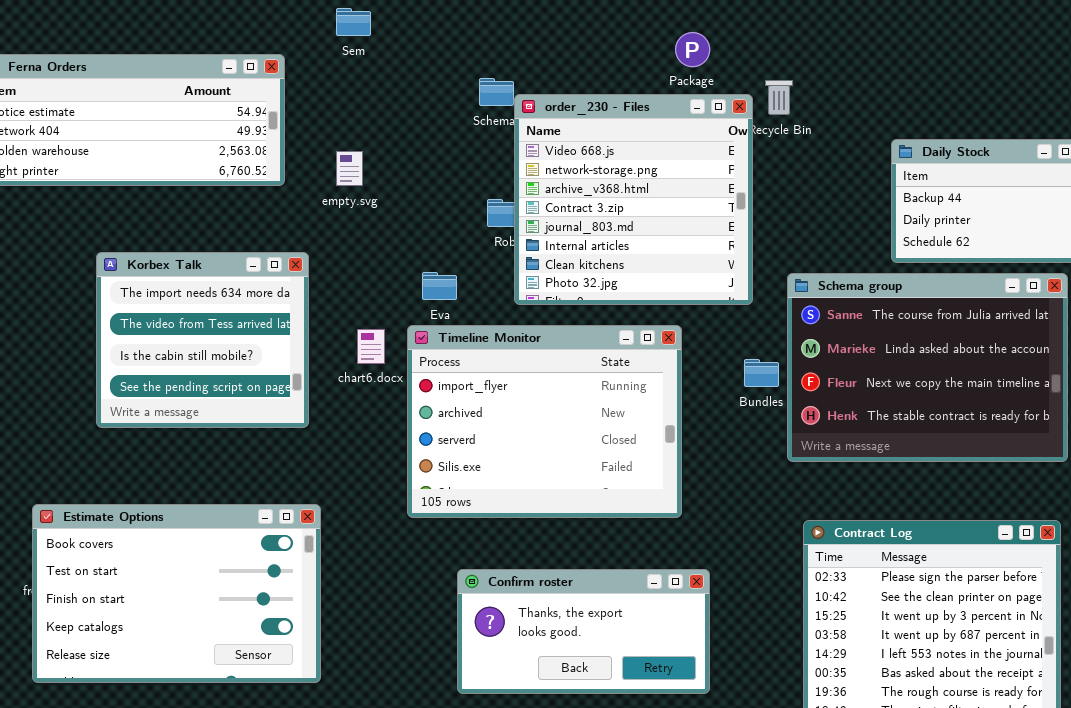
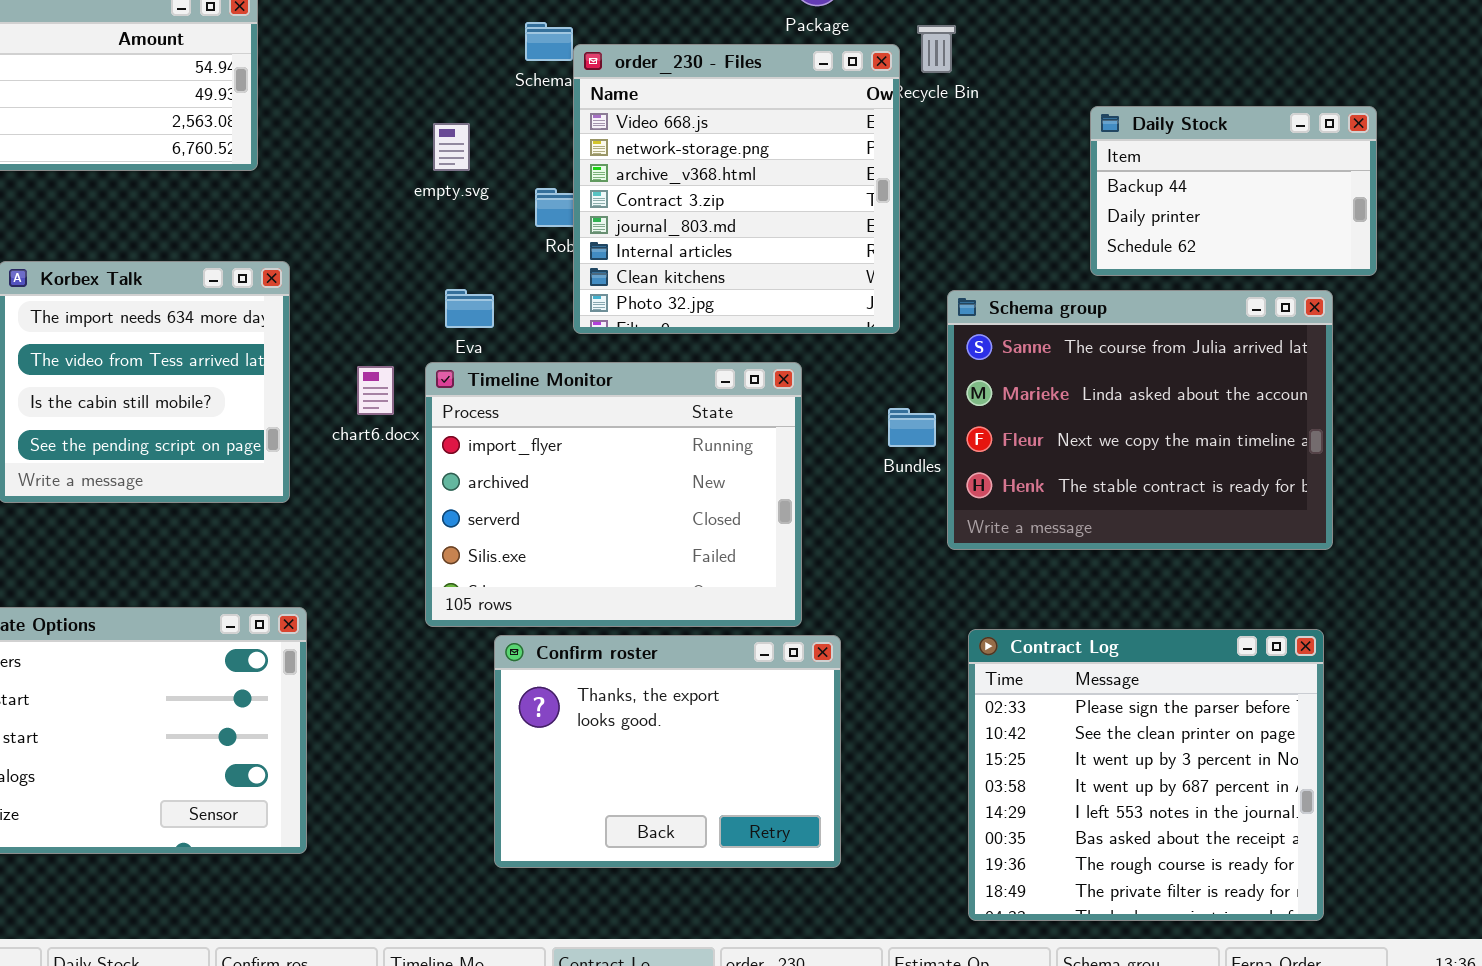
empty.svg: [336,151,363,186] -> [433,123,470,171], moved
Confirm roster: [457,569,710,694] -> [494,635,841,868], resized

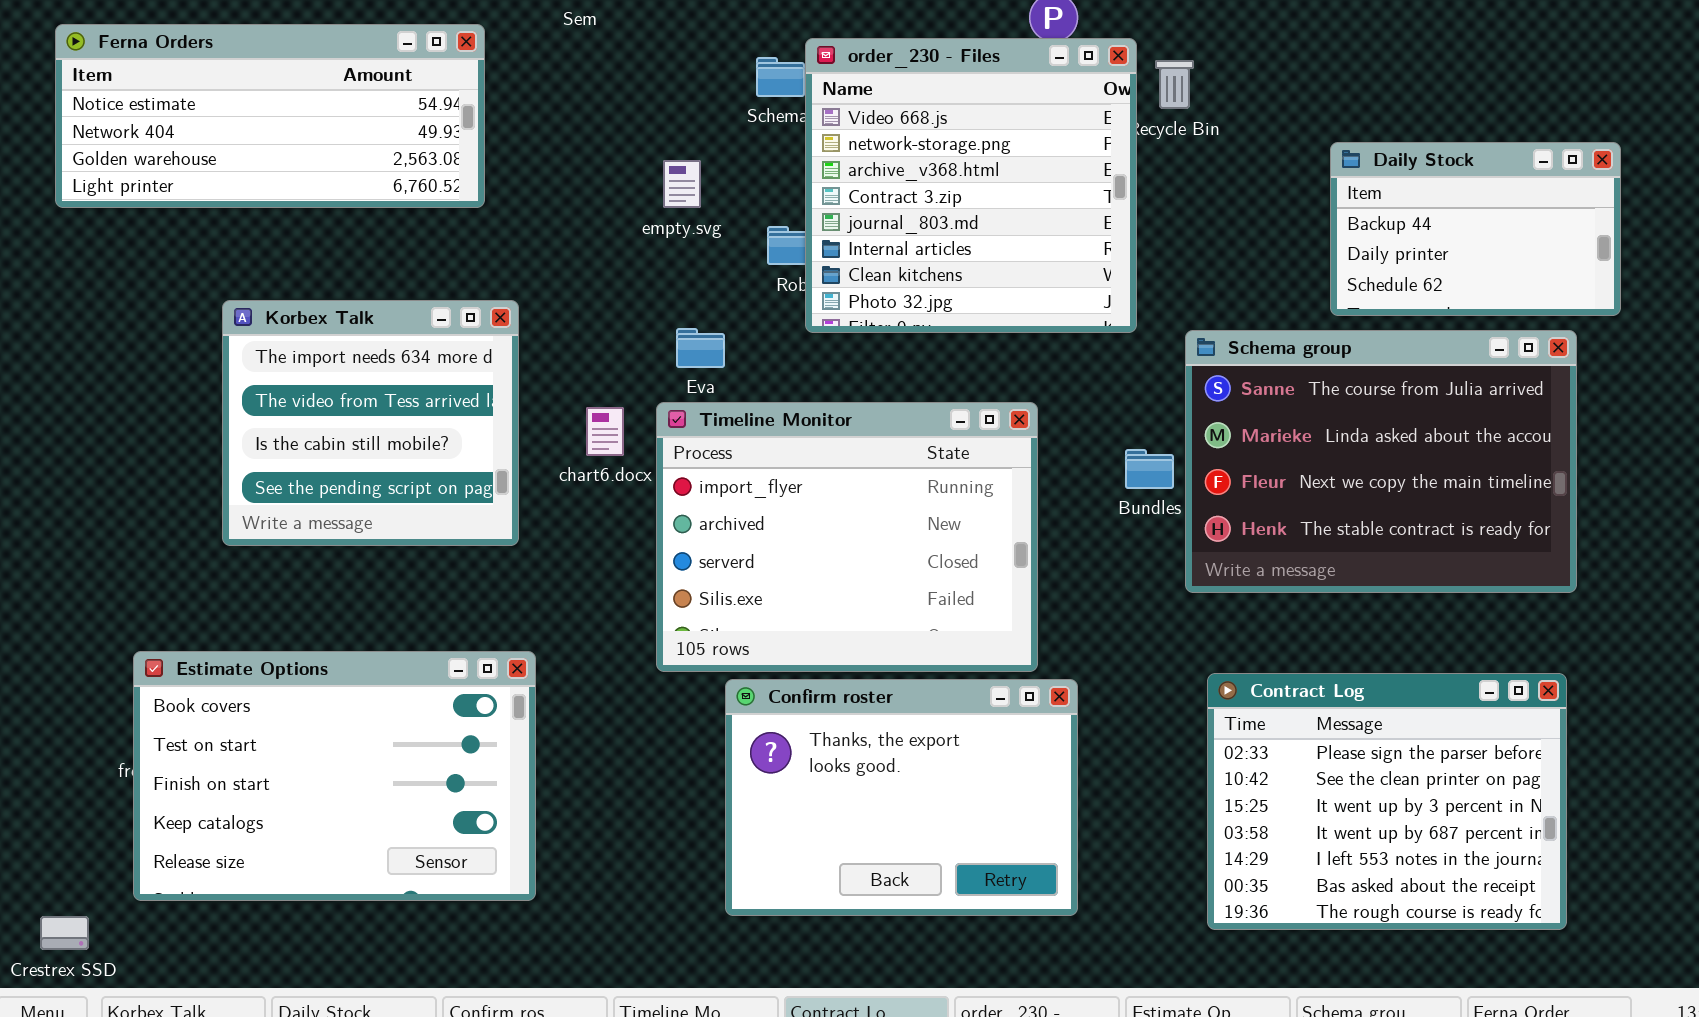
order_230 - Files: [573,44,900,334] -> [805,38,1137,333], moved
Contract Log: [968,629,1324,921] -> [1207,673,1567,930], resized

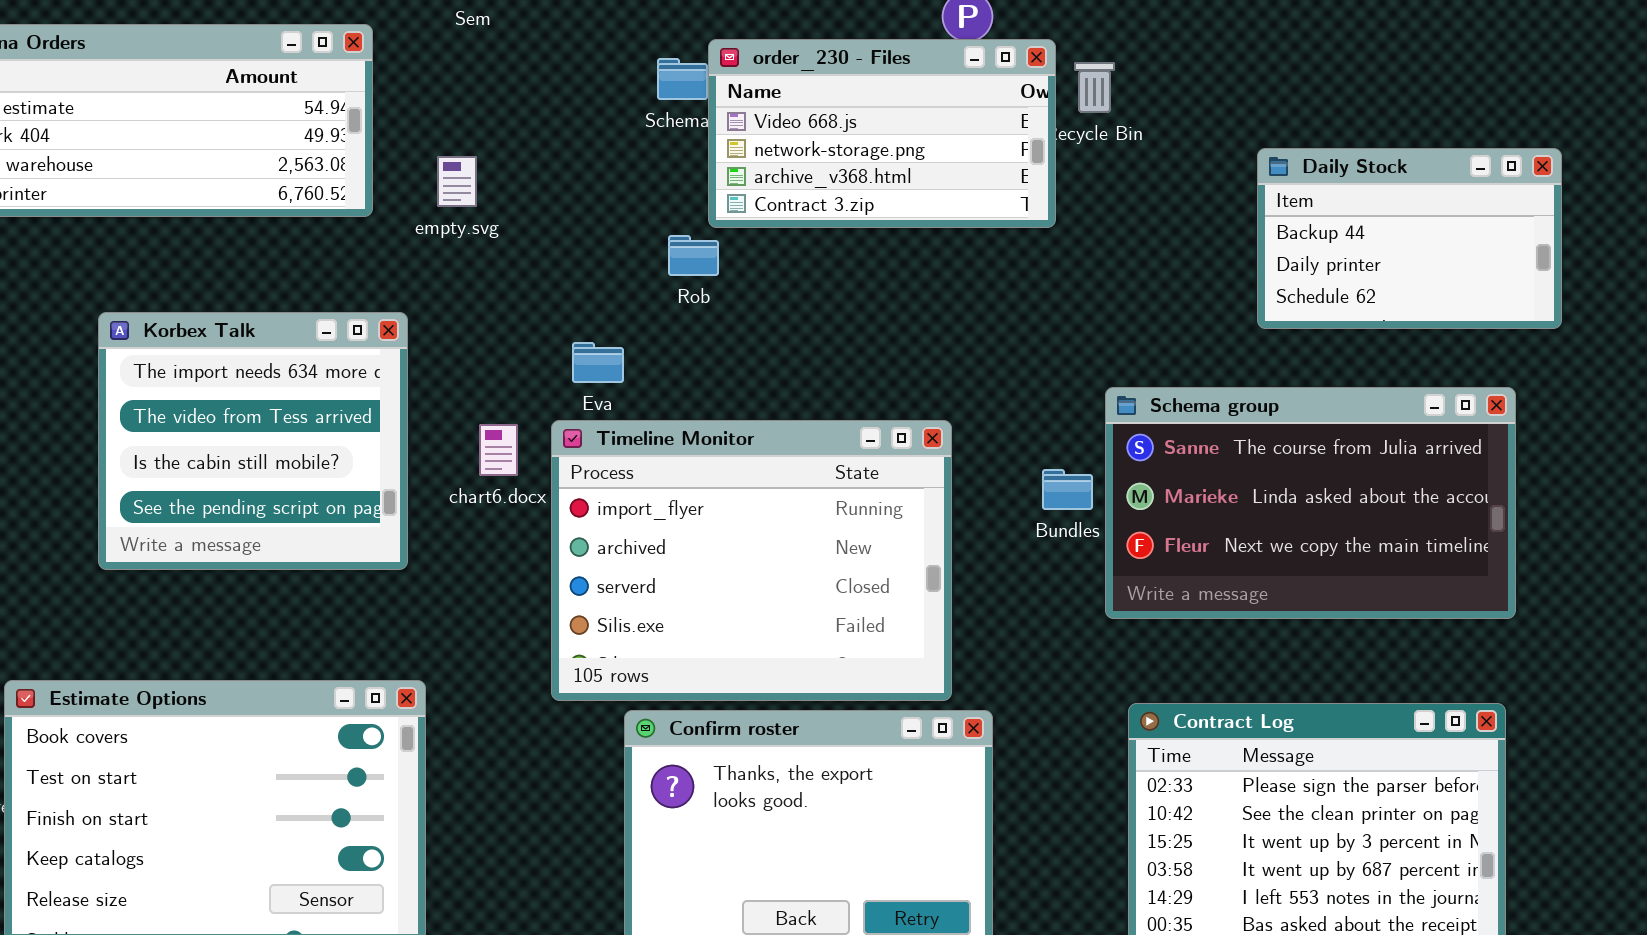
order_230 - Files: [805,38,1137,333] -> [708,39,1056,228], resized
empty.svg: [663,160,701,208] -> [437,156,477,207], moved
Schema group: [1185,330,1577,593] -> [1105,387,1516,619], resized

